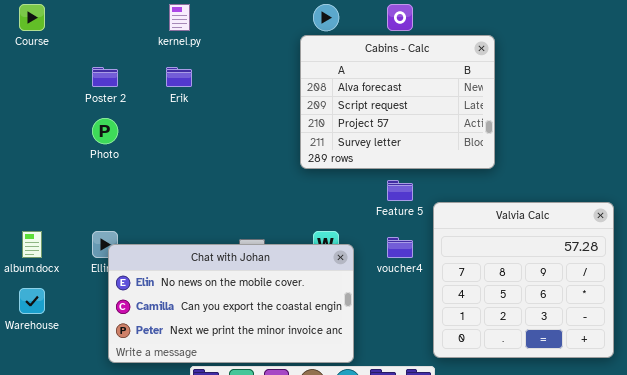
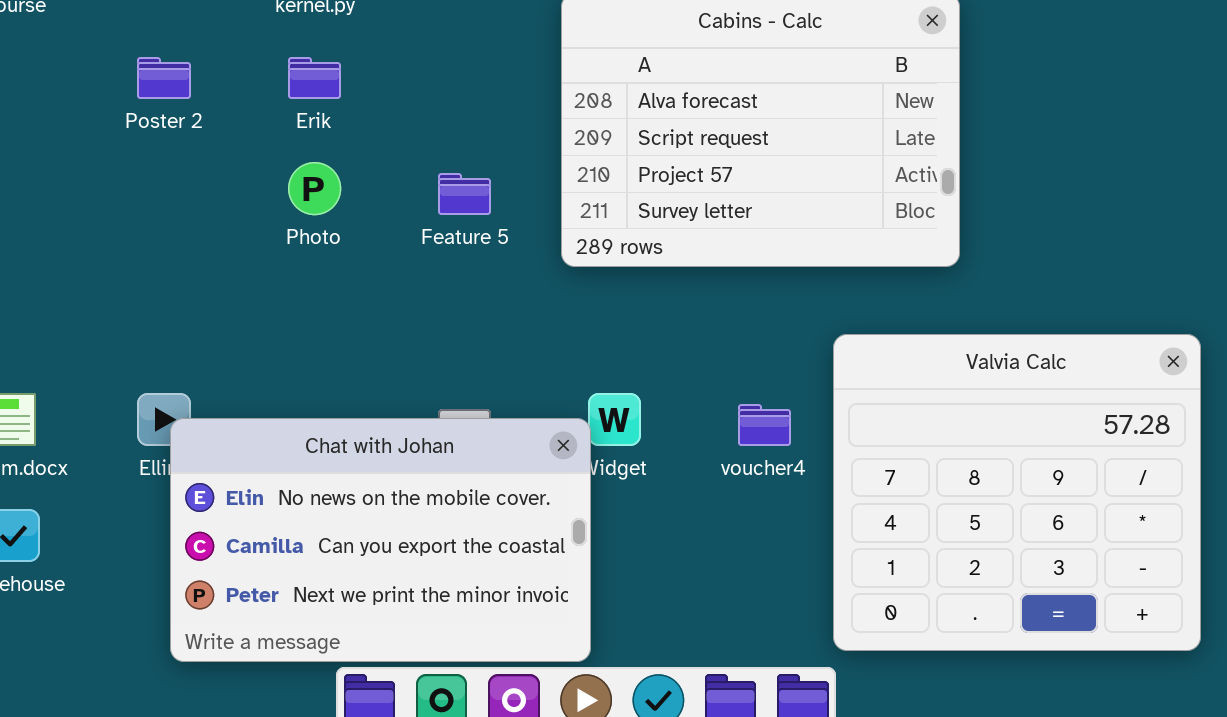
Photo: [92,118,118,144] -> [288,162,341,215], moved
Feature 5: [387,180,413,201] -> [438,173,491,215], moved
Chat with Johan: [108,244,354,363] -> [170,418,591,662], resized

